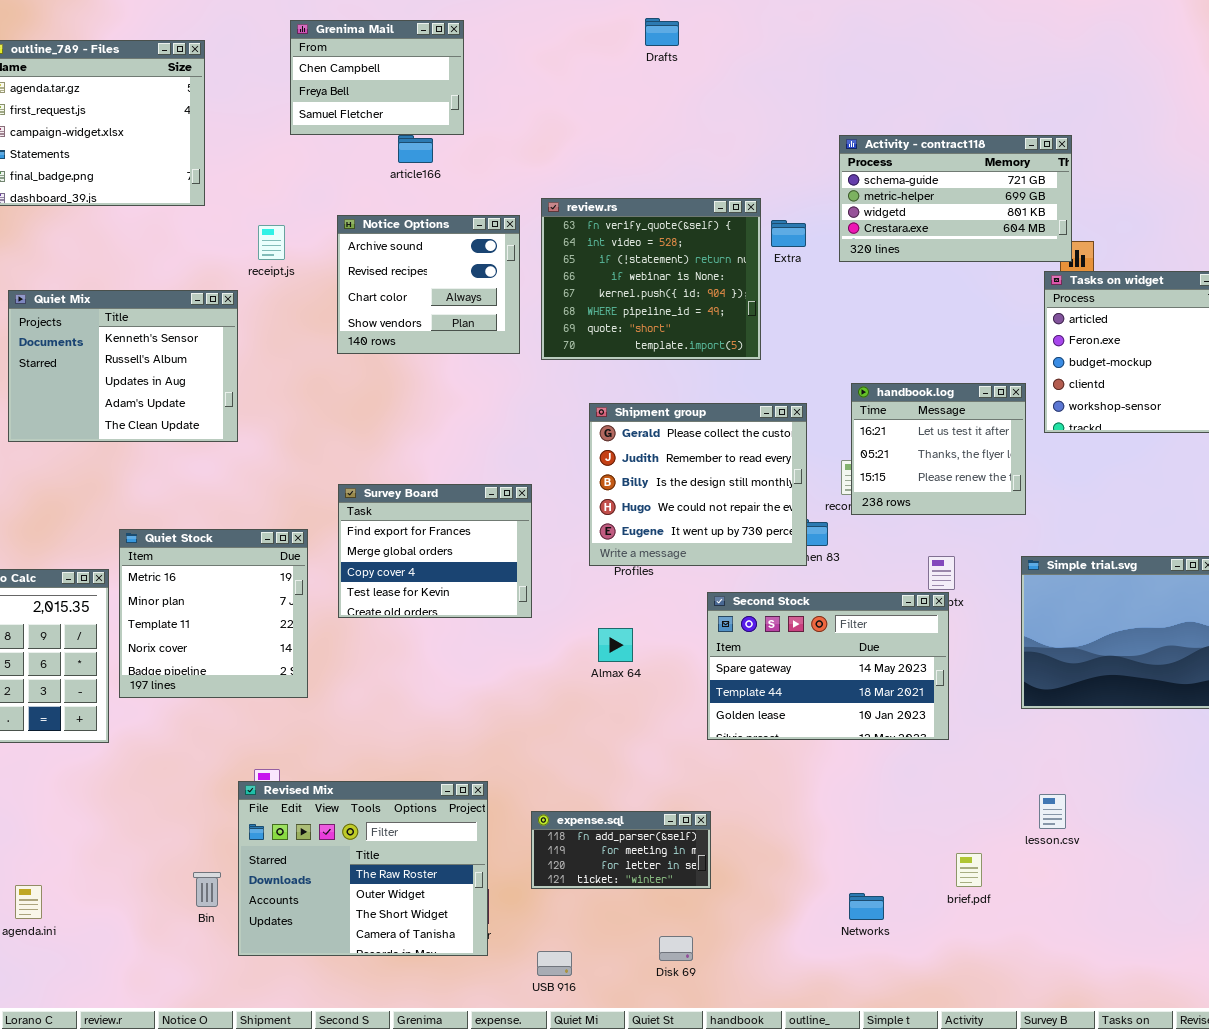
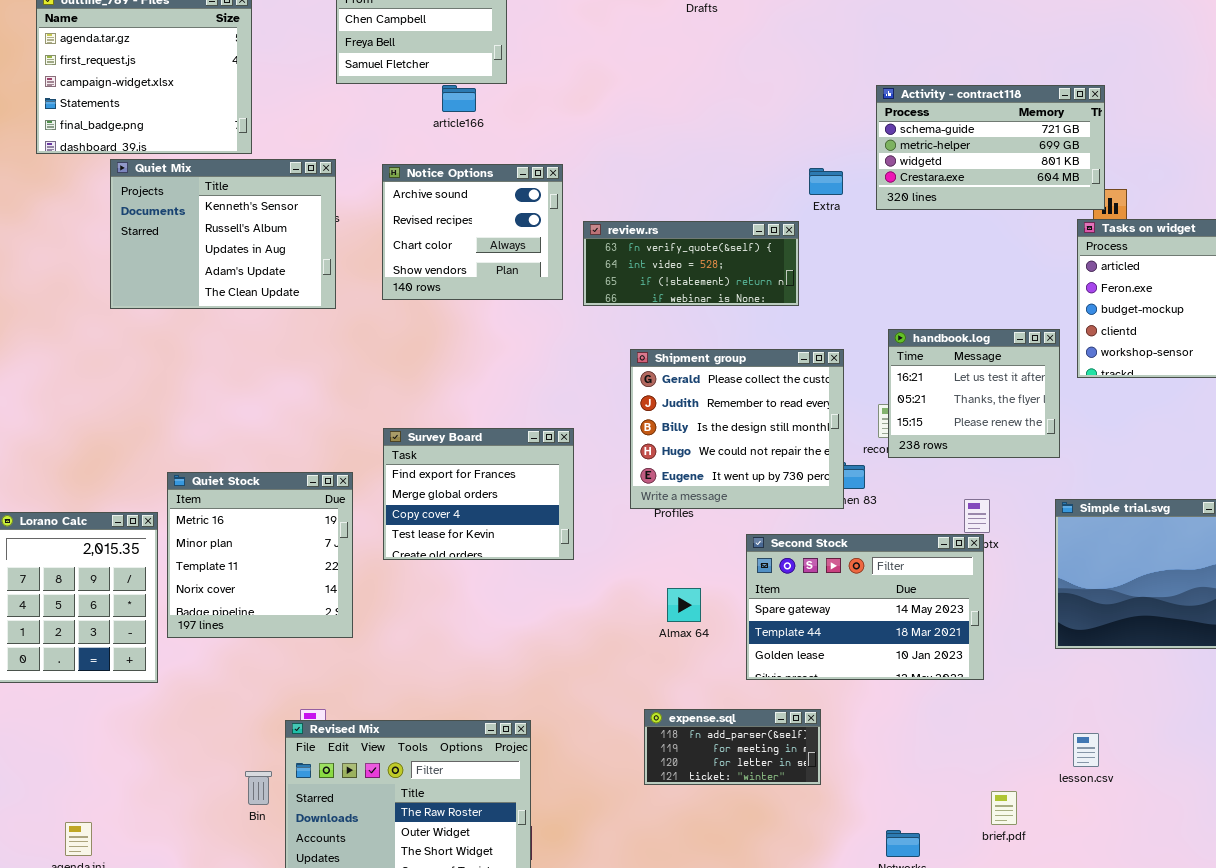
review.rs: [541,198,761,360] -> [583,221,799,306], resized
Quiet Mix: [8,290,238,442] -> [110,159,336,309], moved
Almax 64: [598,628,633,662] -> [667,588,701,622], moved
expense.sql: [531,811,711,889] -> [644,709,821,785], moved
Bin: [193,872,221,907] -> [245,771,272,805], moved

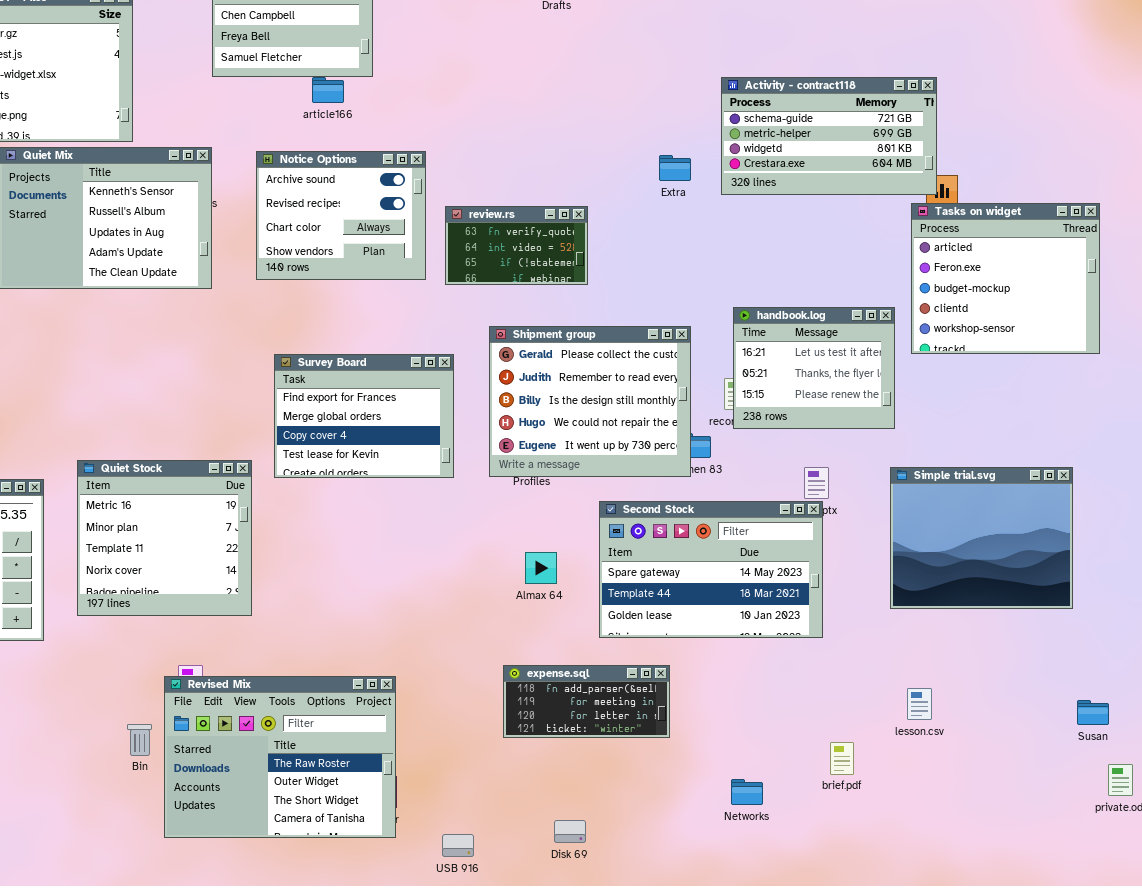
review.rs: [583,221,799,306] -> [445,206,588,285], resized
Survey Board: [383,428,574,560] -> [274,354,454,478], moved
Quiet Stock: [167,472,353,638] -> [77,460,252,616], moved

